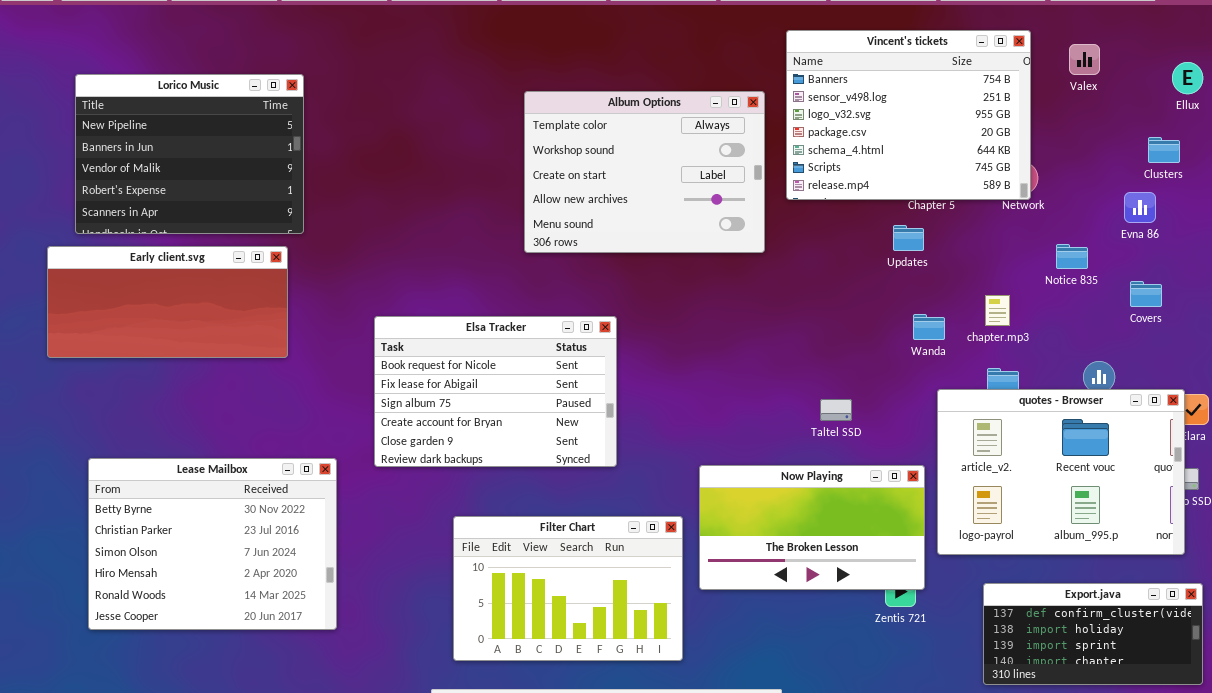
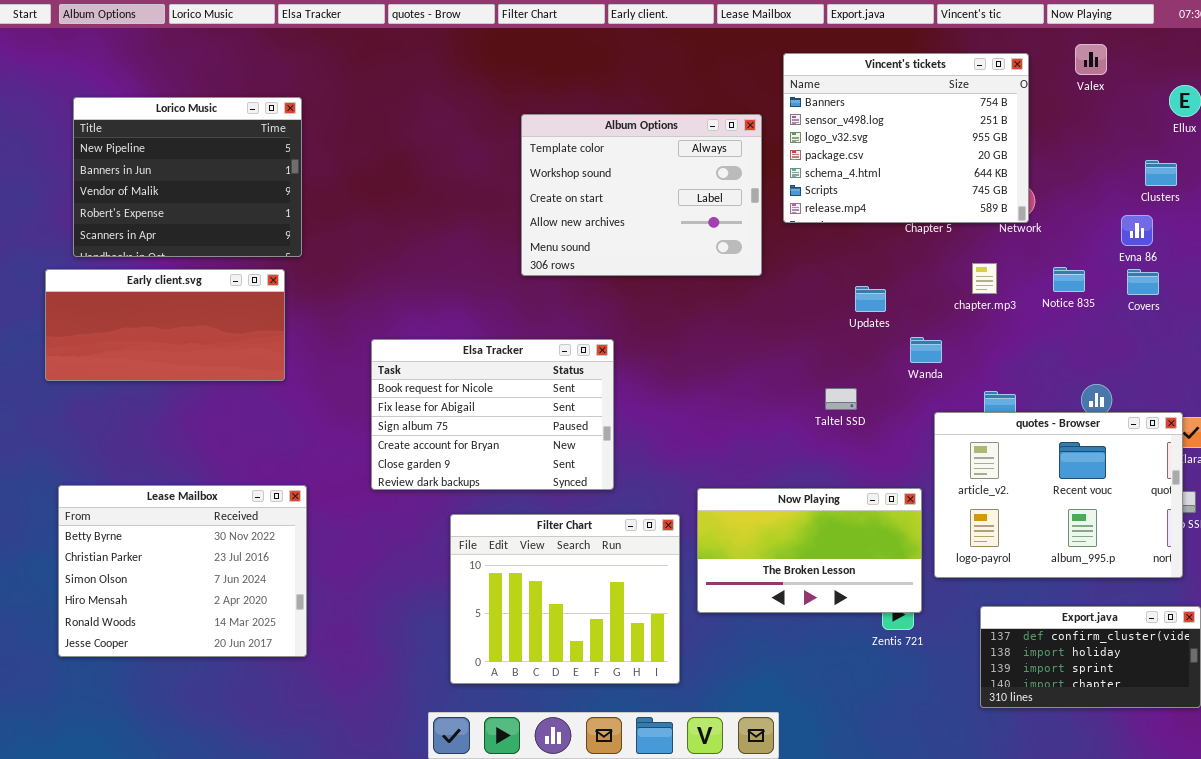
Valex: [1069,44,1100,75] -> [1075,44,1107,75], moved
Updates: [893,225,924,251] -> [855,286,886,312], moved
Covers: [1130,281,1162,307] -> [1127,269,1159,295], moved
chapter.mp3: [985,295,1010,326] -> [972,263,997,294], moved
Taltel SSD: [820,399,852,421] -> [825,388,857,410], moved
Lease Mailbox: [88,458,337,630] -> [58,485,307,657], moved
Filter Chart: [453,516,683,661] -> [450,514,680,684], resized

